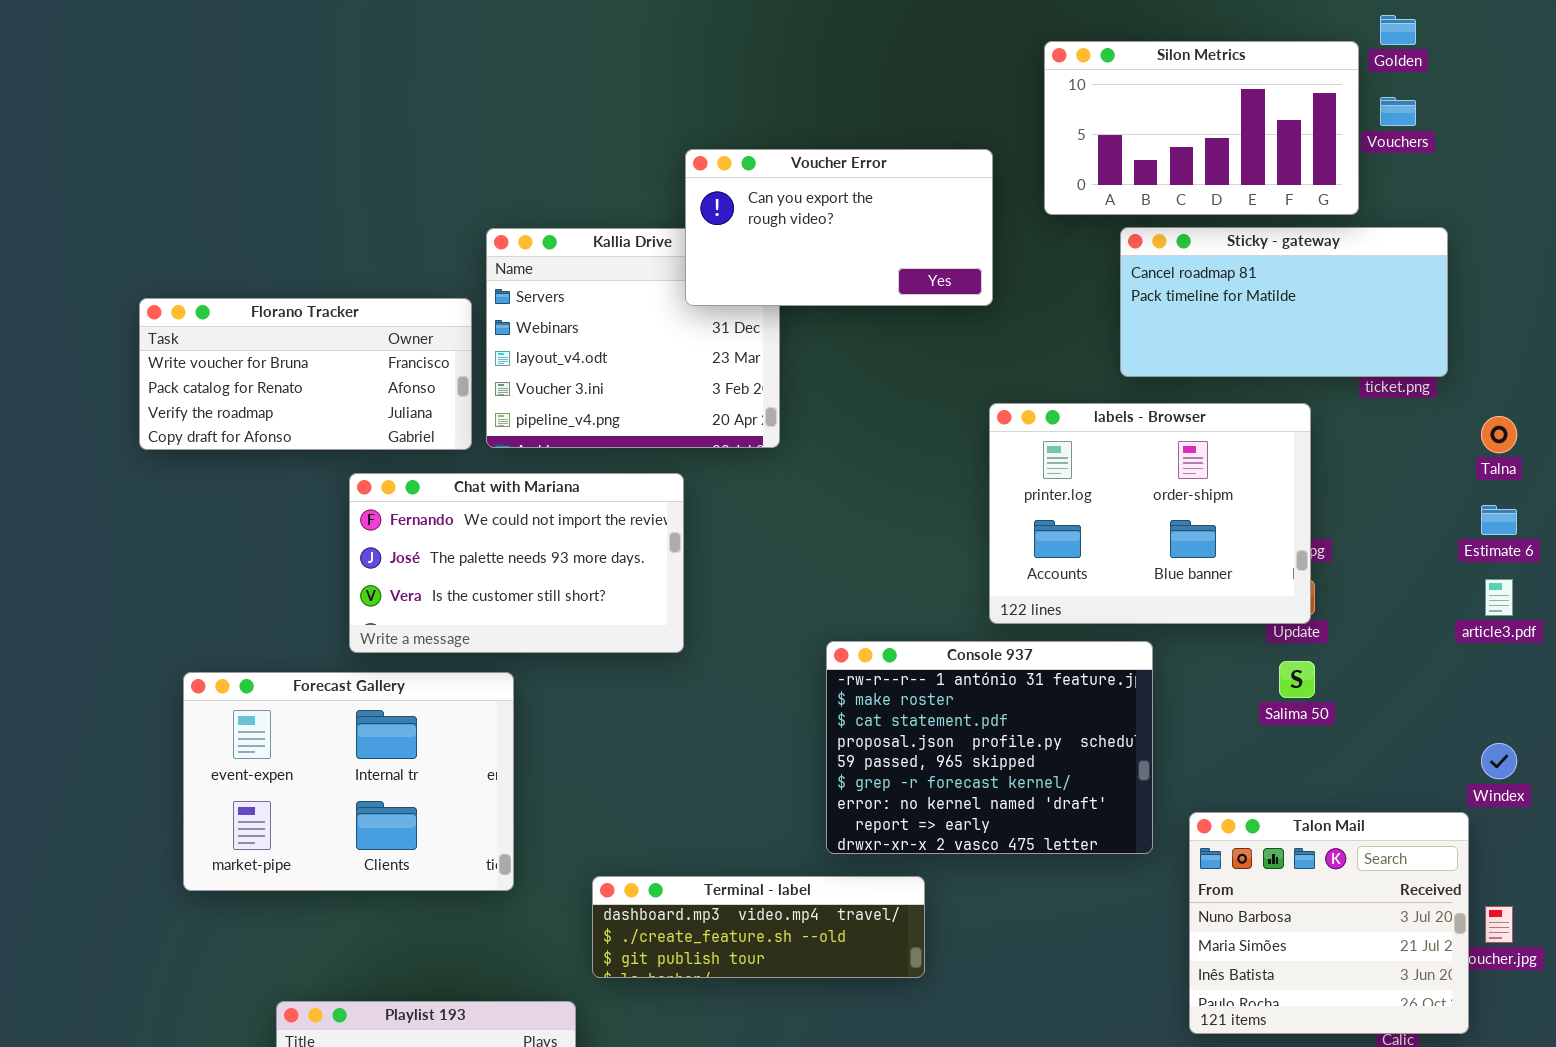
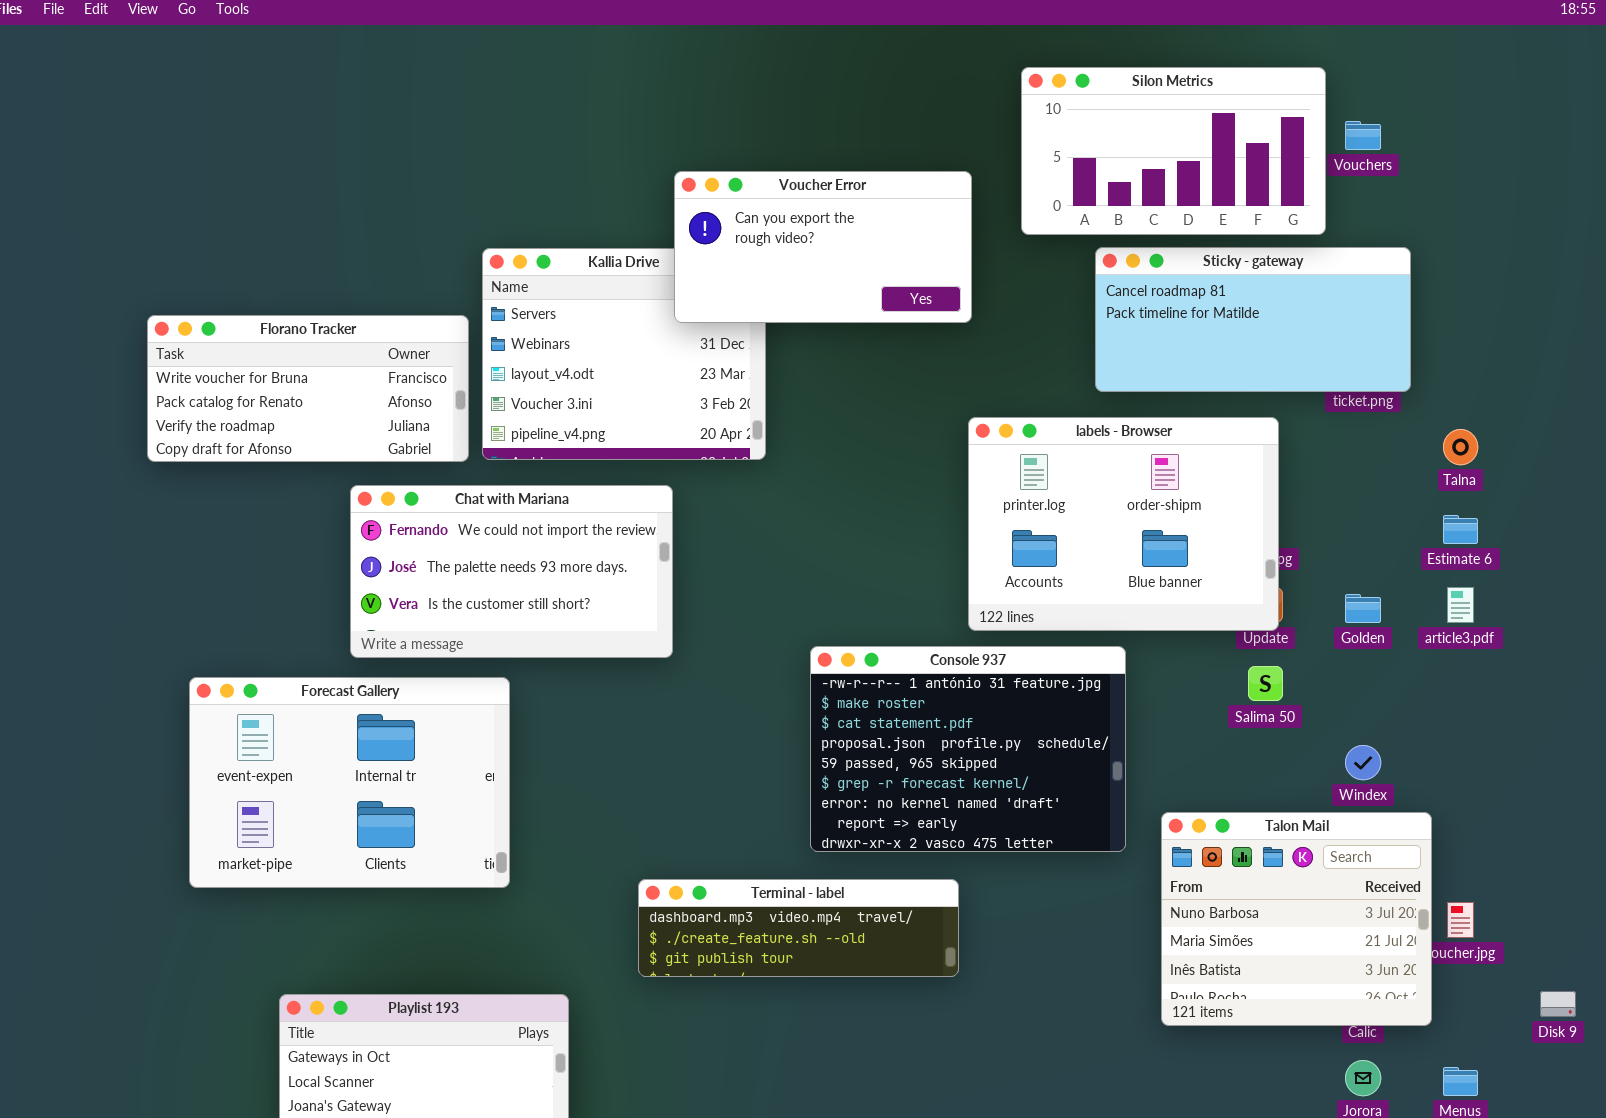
Golden: [1380,15,1416,45] -> [1345,594,1381,623], moved
Windex: [1481,743,1517,779] -> [1345,745,1381,780], moved
Terminal - label: [592,876,925,978] -> [638,879,959,977], moved

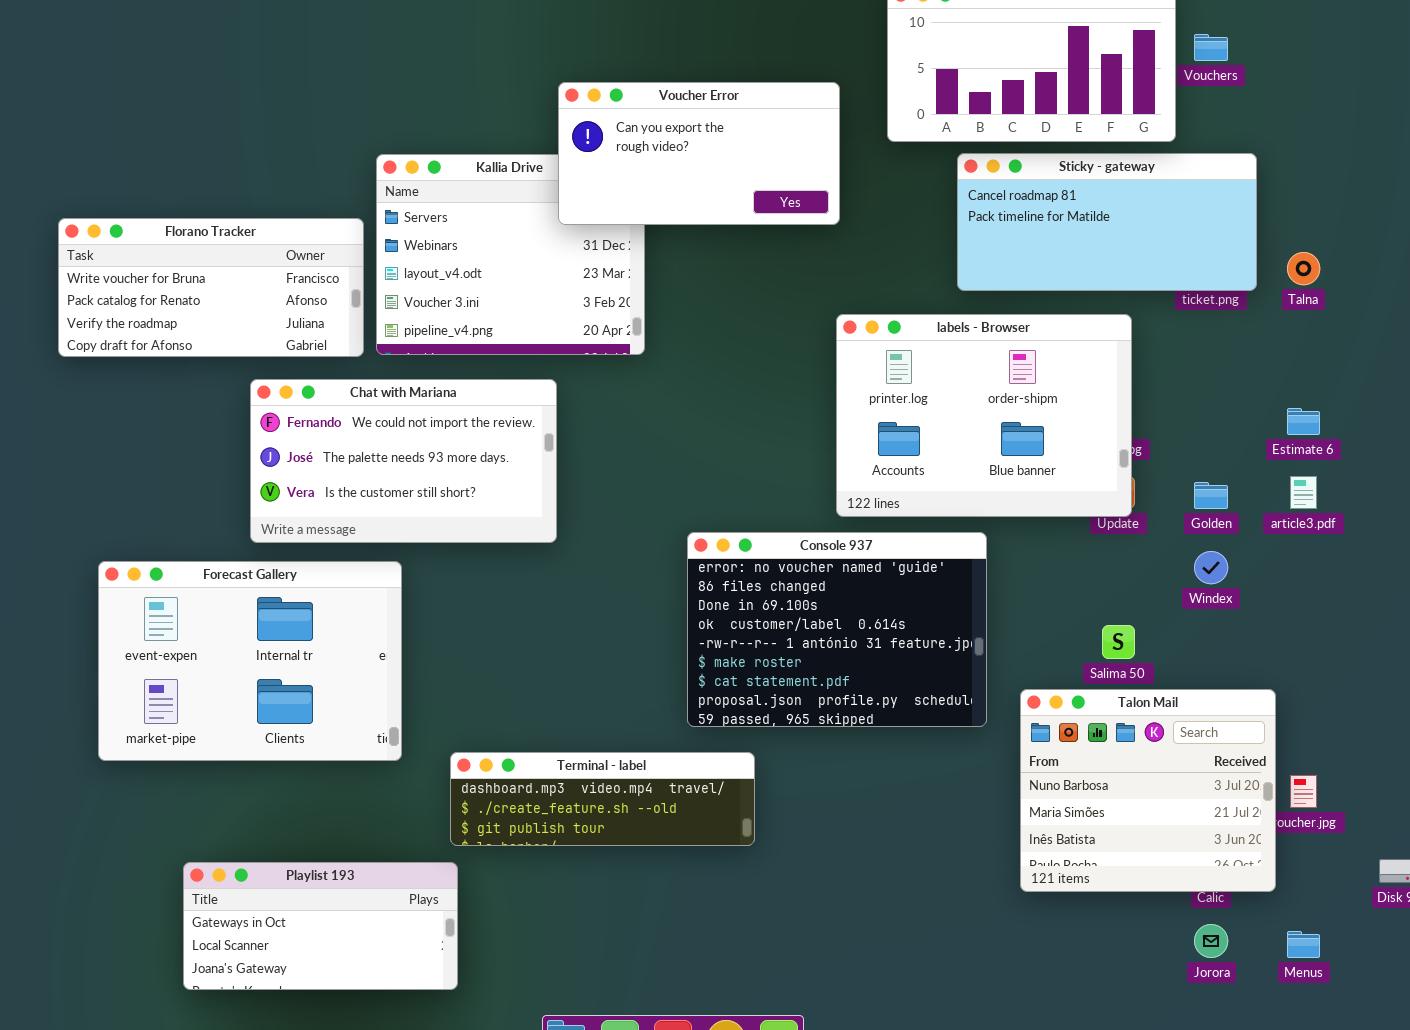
Talna: [1443,429,1478,465] -> [1287,252,1320,285], moved
Console 937: [810,646,1126,852] -> [687,532,987,727], scrolled up 4 rows
Salima 50: [1248,666,1283,701] -> [1102,625,1135,659], moved
Windex: [1345,745,1381,780] -> [1194,551,1228,584], moved
Terminal - label: [638,879,959,977] -> [450,752,755,846], moved

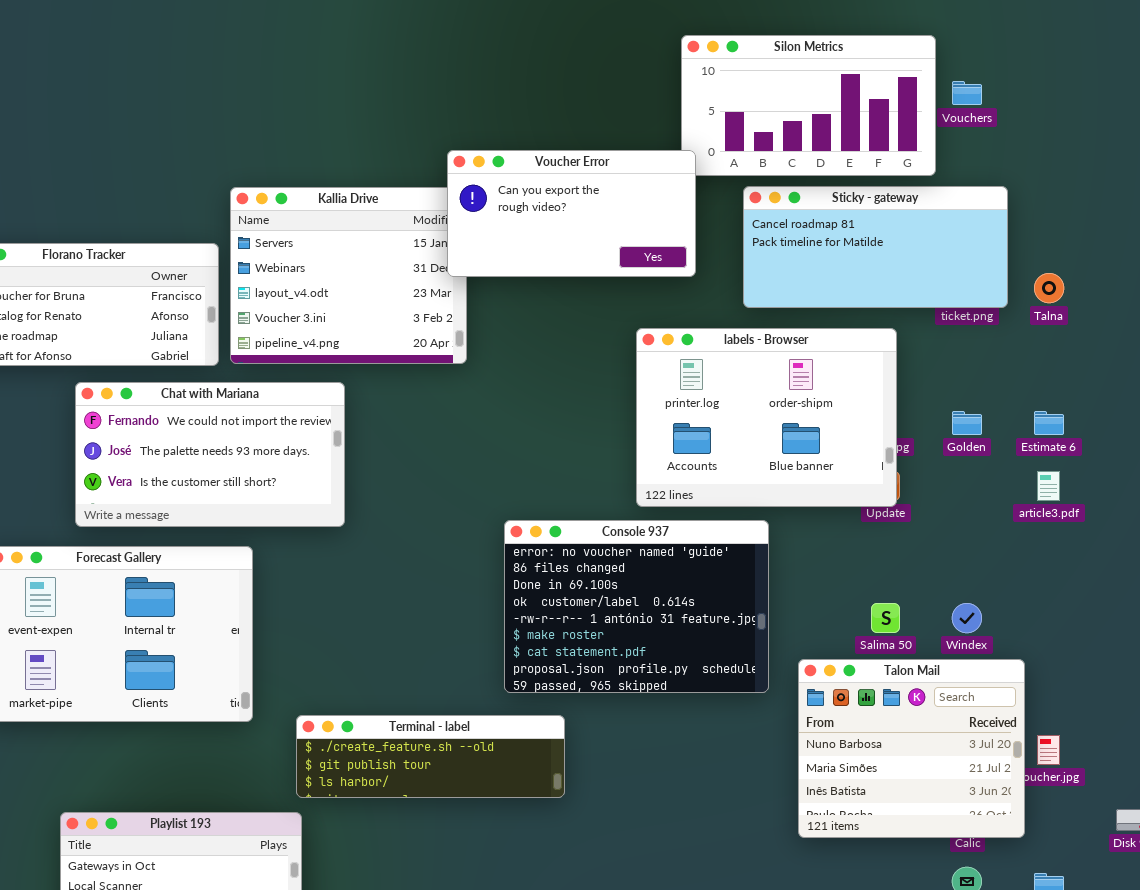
Voucher Error: [558,82,840,225] -> [447,150,696,277], moved
Chat with Mariana: [250,379,557,543] -> [75,382,345,527], moved
Golden: [1194,482,1228,509] -> [952,411,982,435], moved
Windex: [1194,551,1228,584] -> [952,603,982,633], moved
Terminal - label: [450,752,755,846] -> [296,715,565,798], scrolled down 1 row

